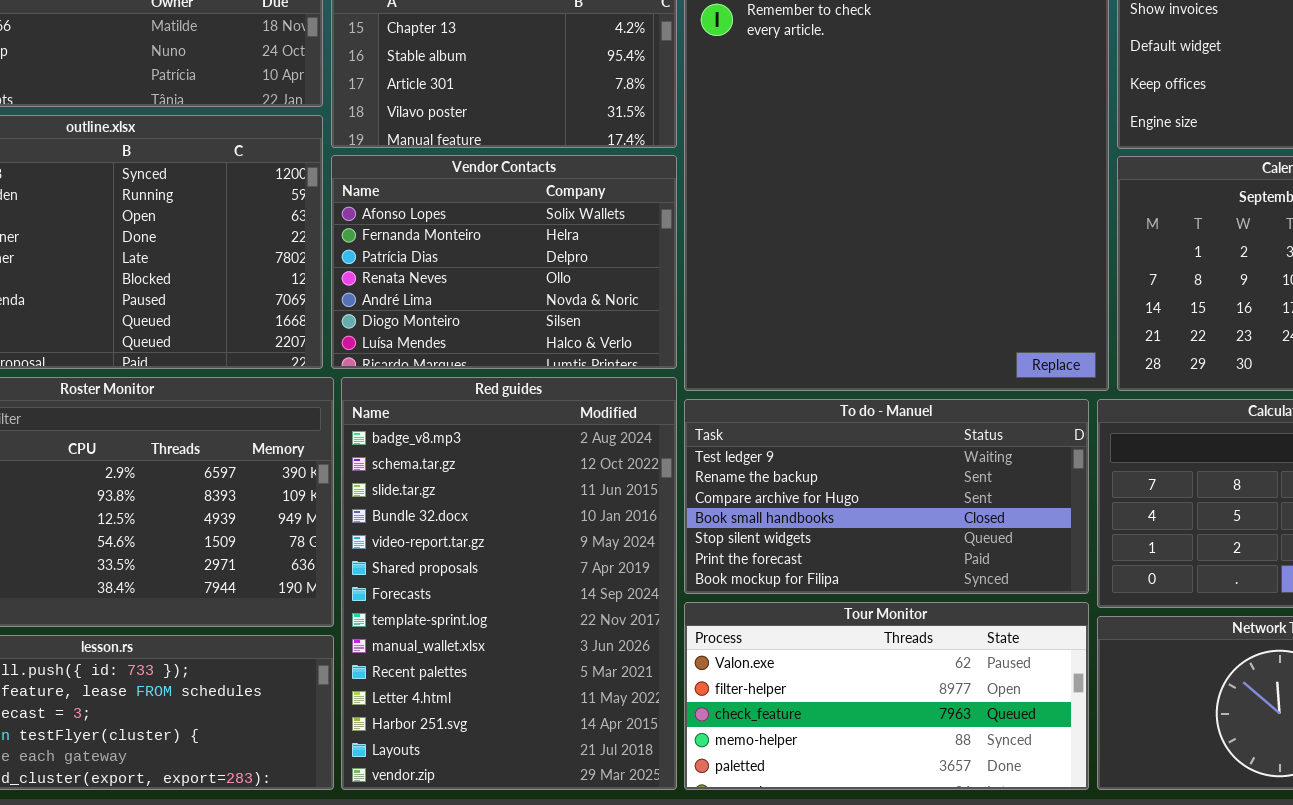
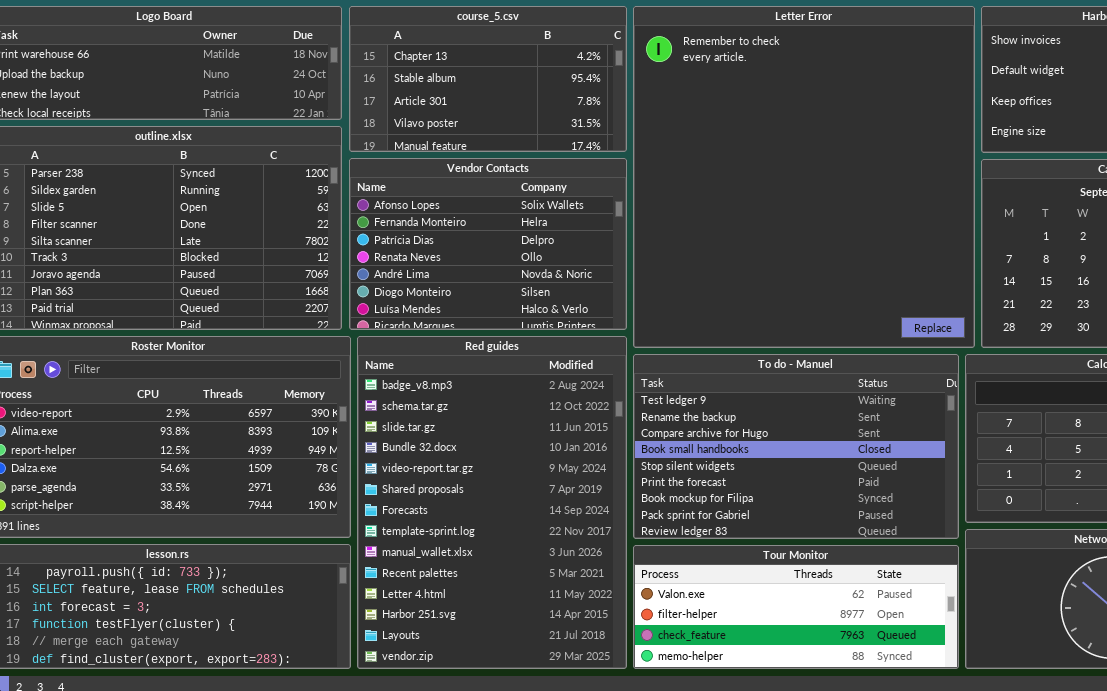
To do - Manuel: [684,399,1089,594] -> [633,354,959,539], resized
Tour Monitor: [684,602,1089,790] -> [633,545,959,669], resized

